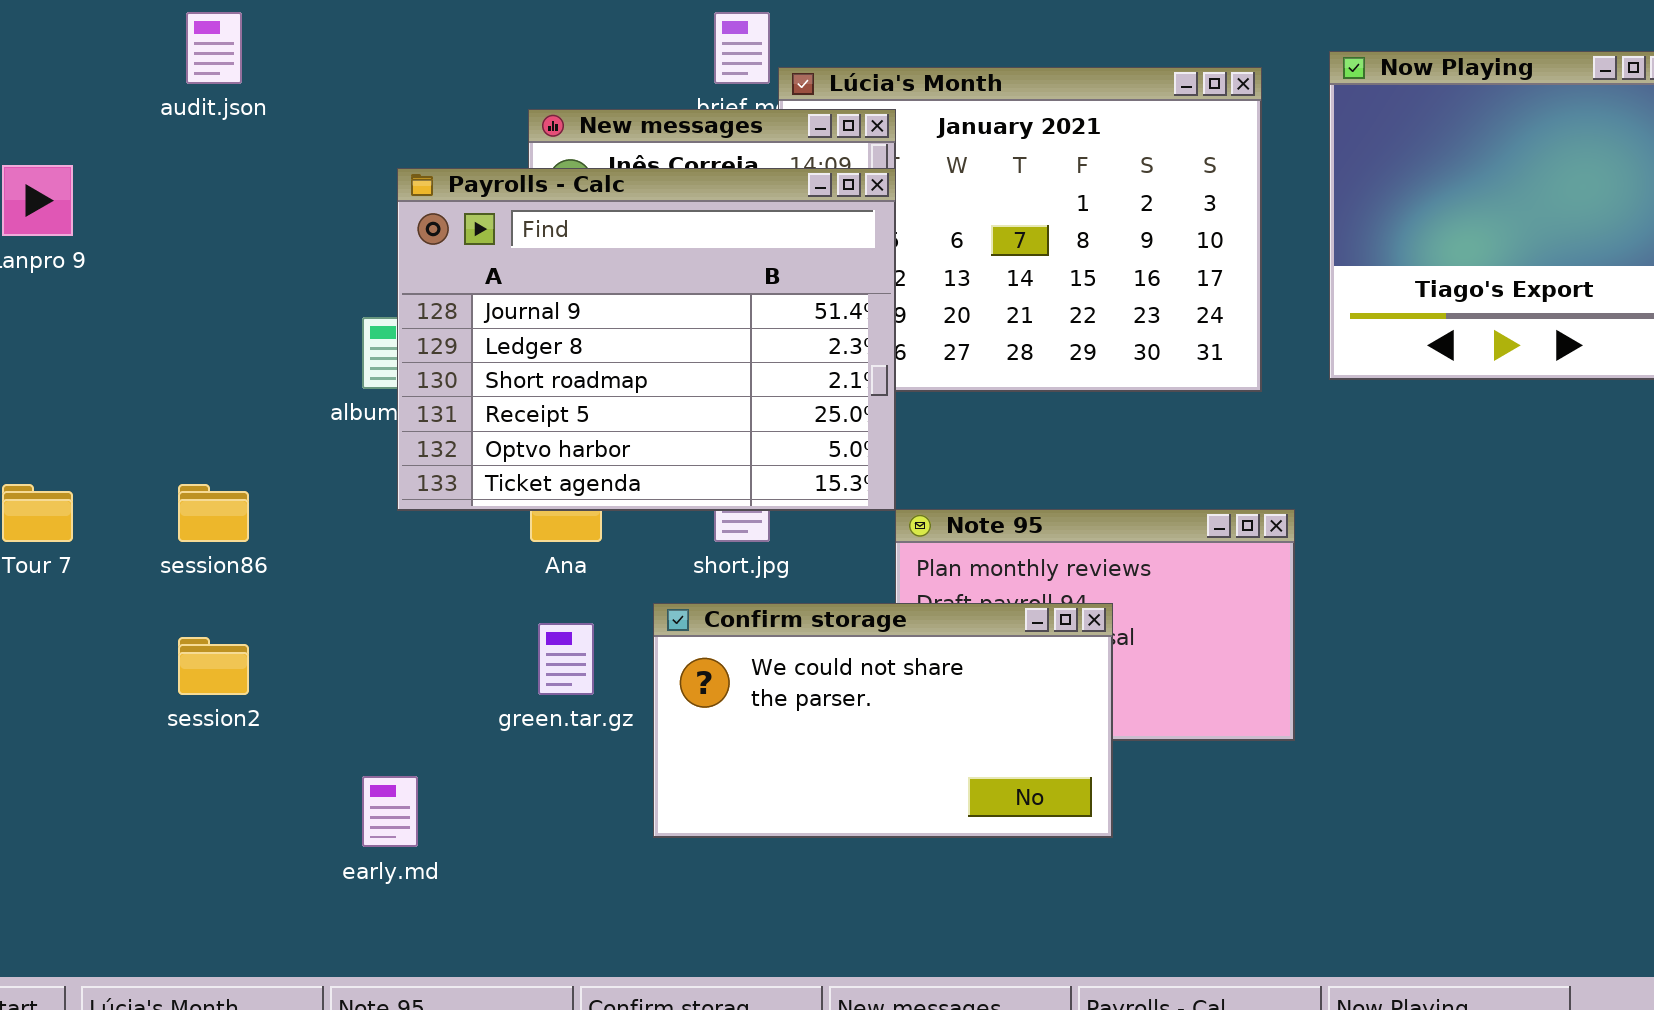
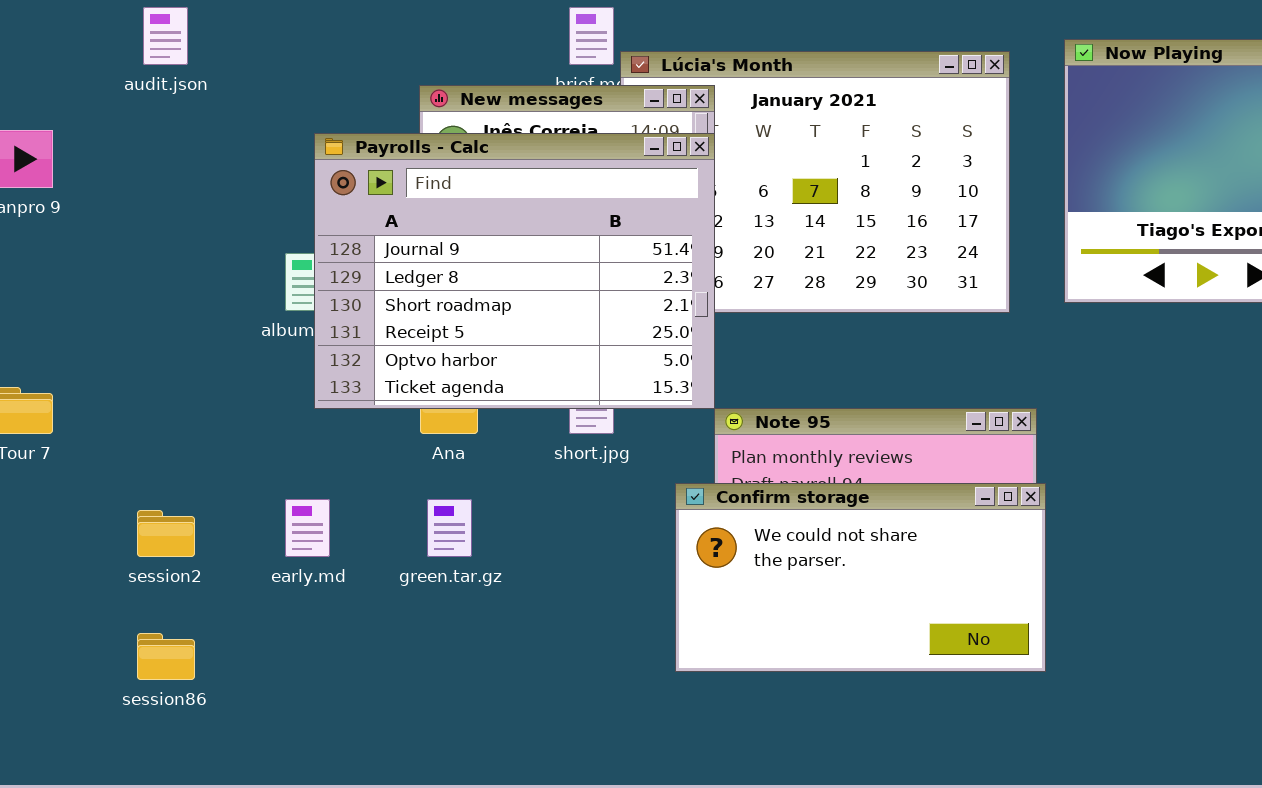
session86: [178,484,249,542] -> [137,633,195,680], moved
Confirm storage: [653,603,1113,838] -> [675,483,1046,672], moved
early.md: [362,776,418,847] -> [285,499,330,557], moved

